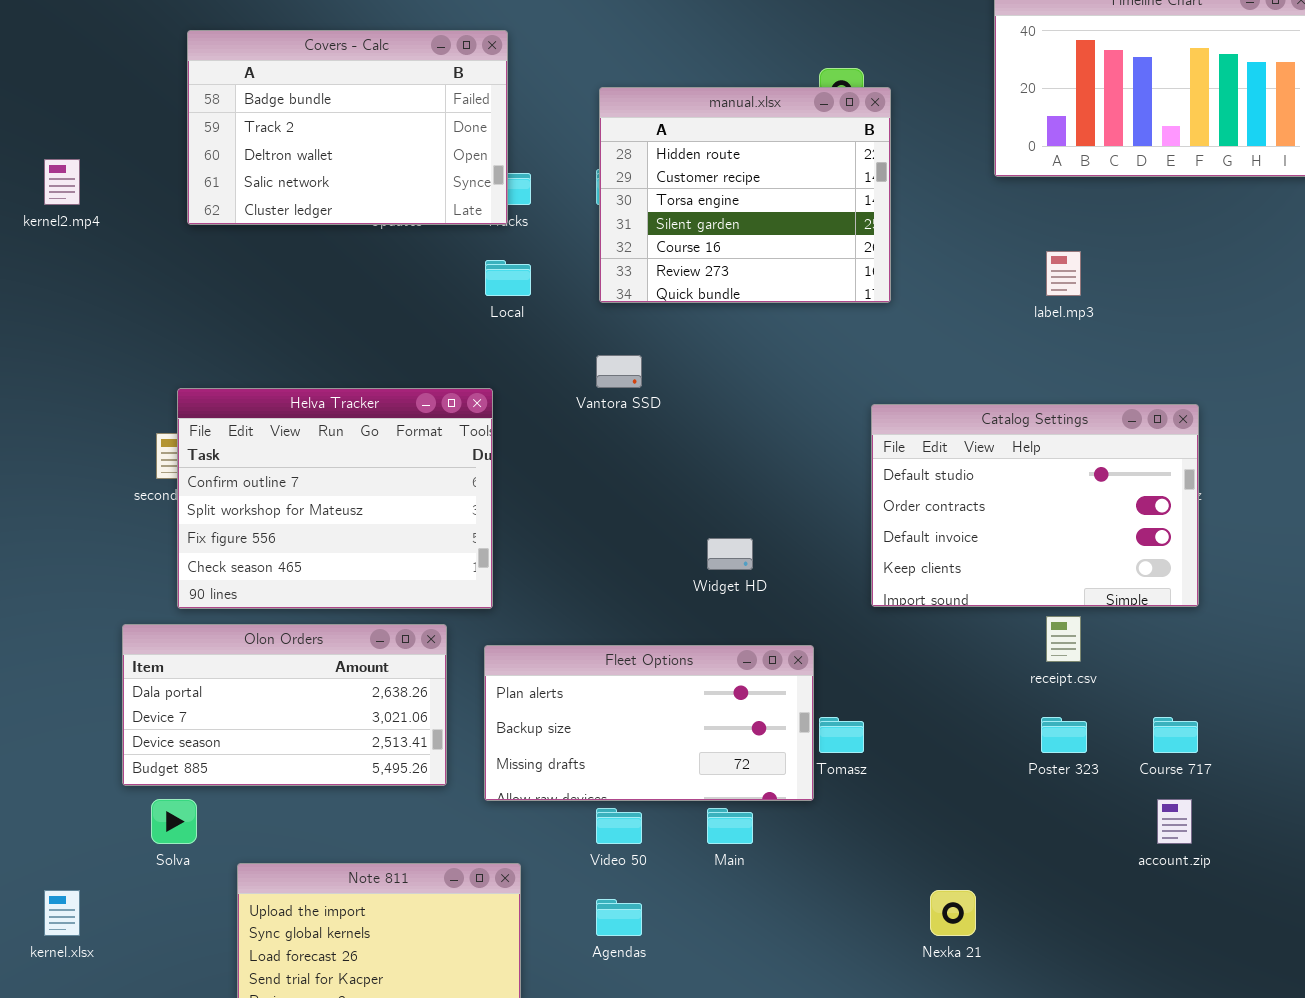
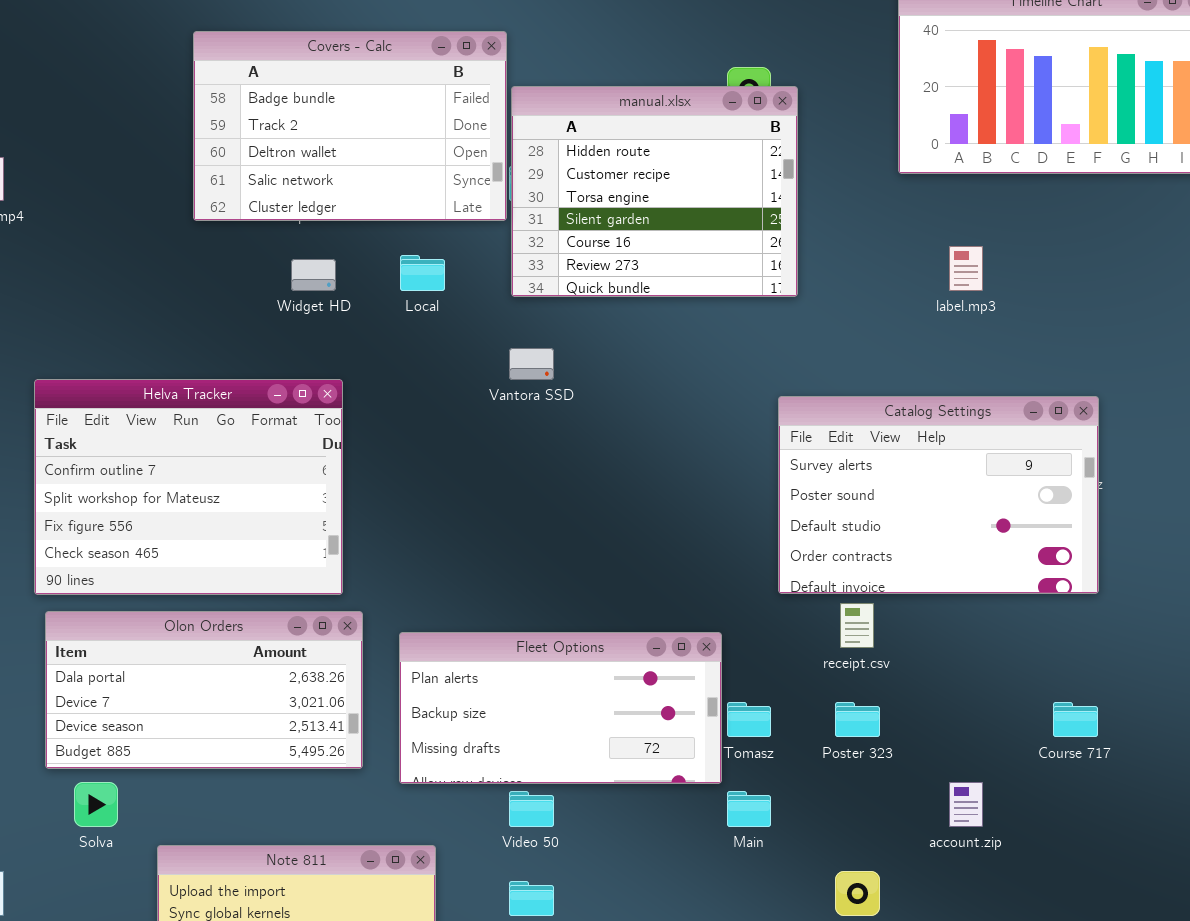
Covers - Calc: [187,30,508,225] -> [193,31,507,221], moved
Helva Tracker: [177,388,493,609] -> [34,379,343,595], moved
Catalog Settings: [871,404,1199,607] -> [778,396,1099,594], scrolled up 2 rows
Widget HD: [707,538,753,570] -> [291,259,336,291], moved
receipt.csv: [1046,616,1081,662] -> [840,603,874,648], moved
Poster 323: [1041,717,1087,753] -> [835,702,880,737], moved
account.zip: [1157,799,1192,844] -> [949,782,983,827], moved
Main: [707,808,753,844] -> [727,791,771,827], moved

